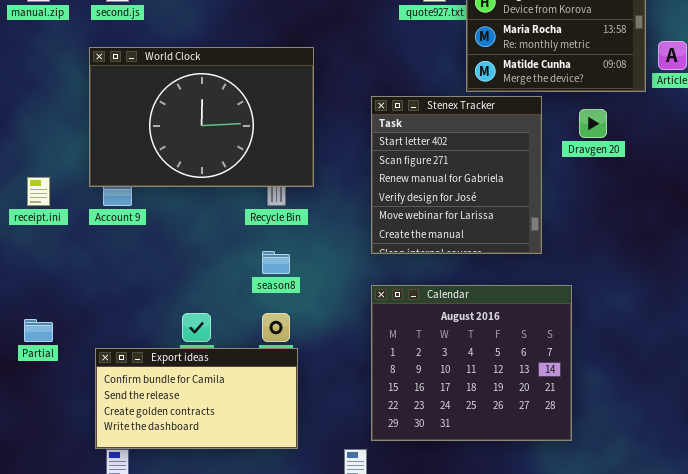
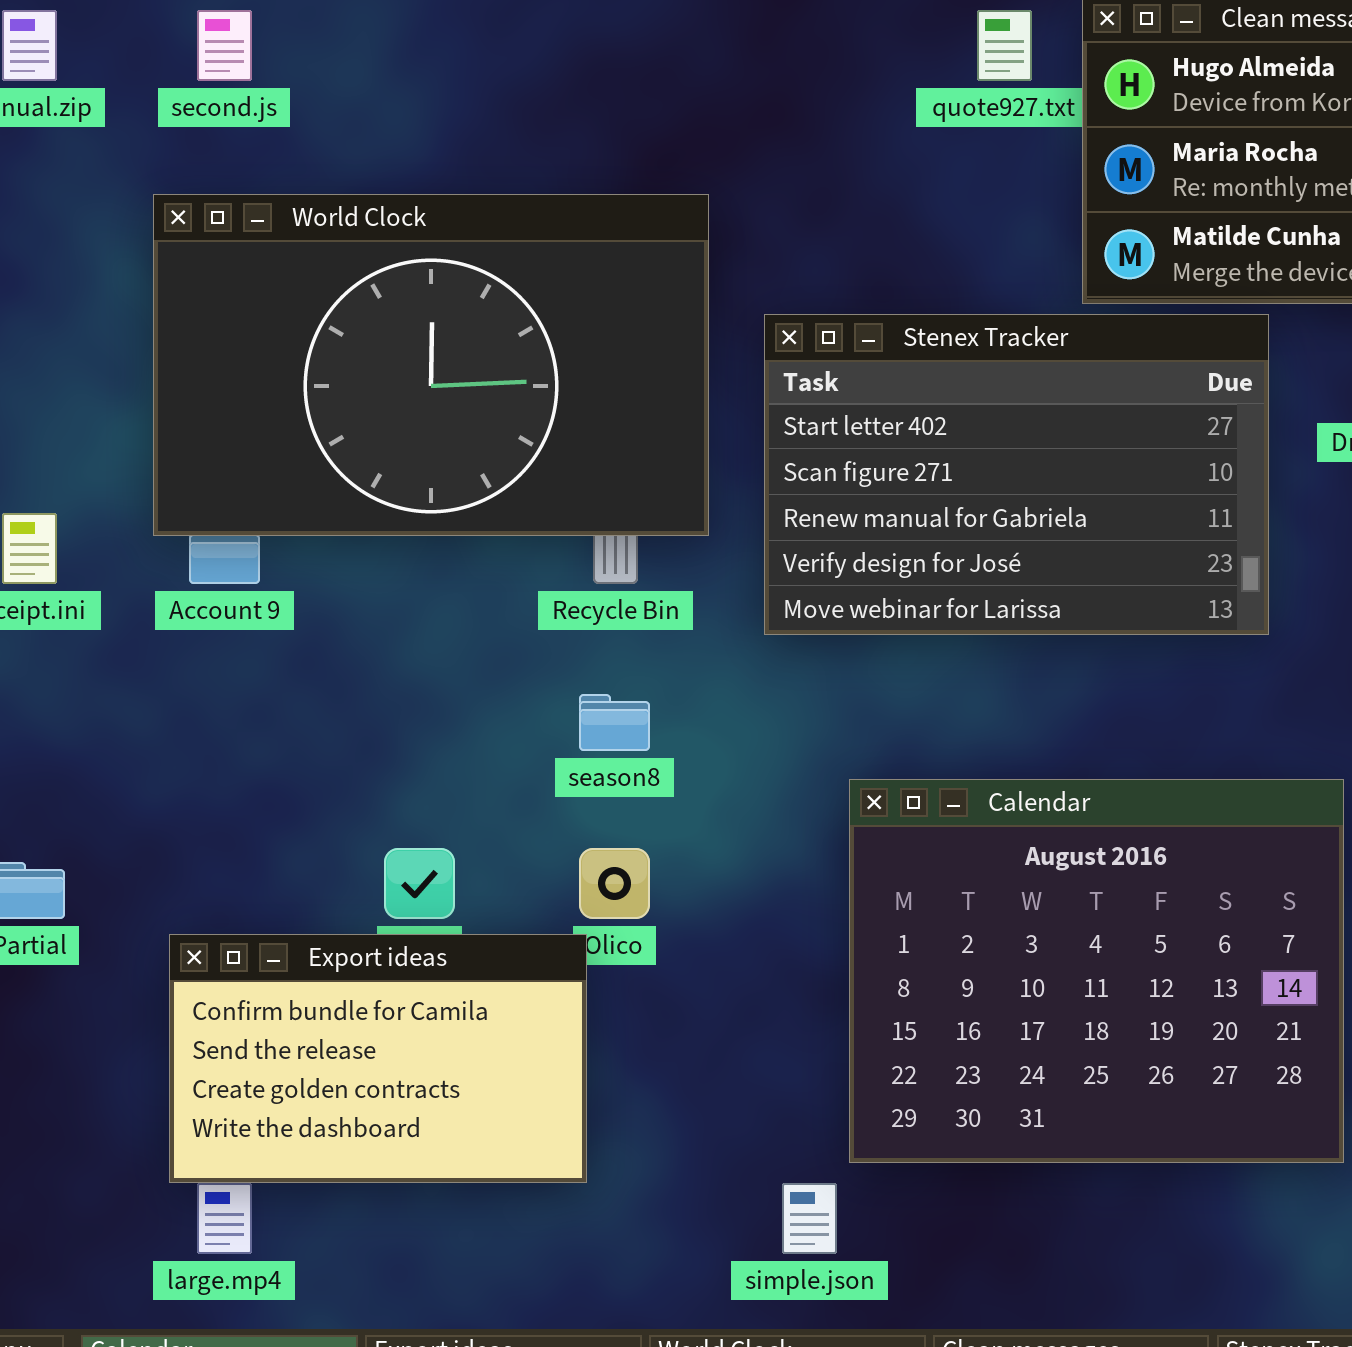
Stenex Tracker: [371,96,542,254] -> [764,314,1269,635], resized
Export ideas: [95,348,298,449] -> [169,934,587,1183], resized

